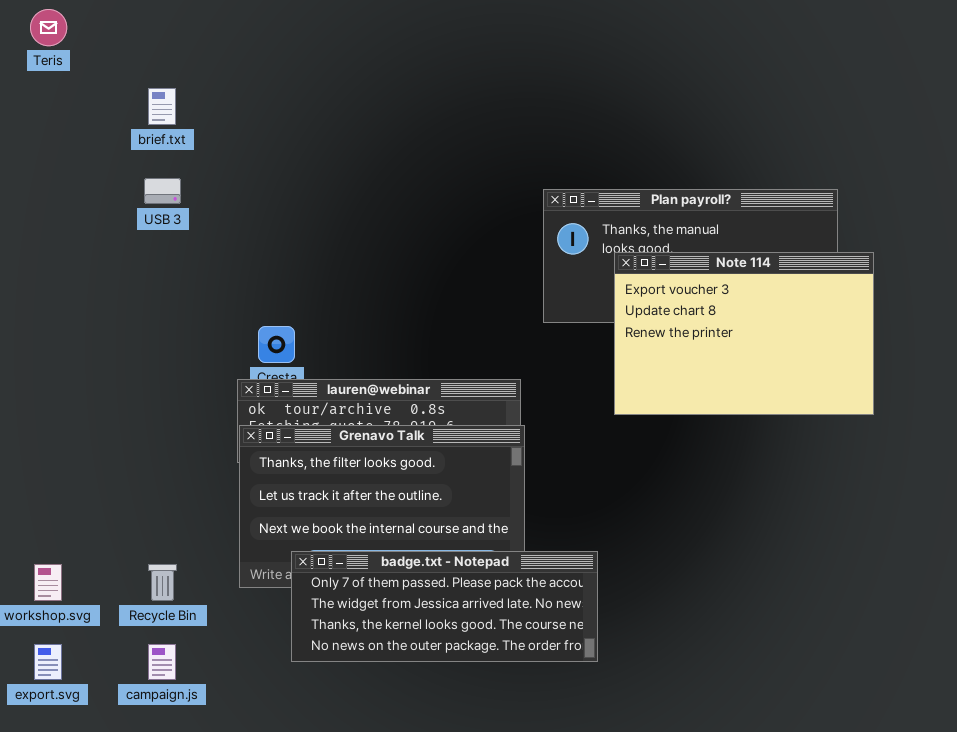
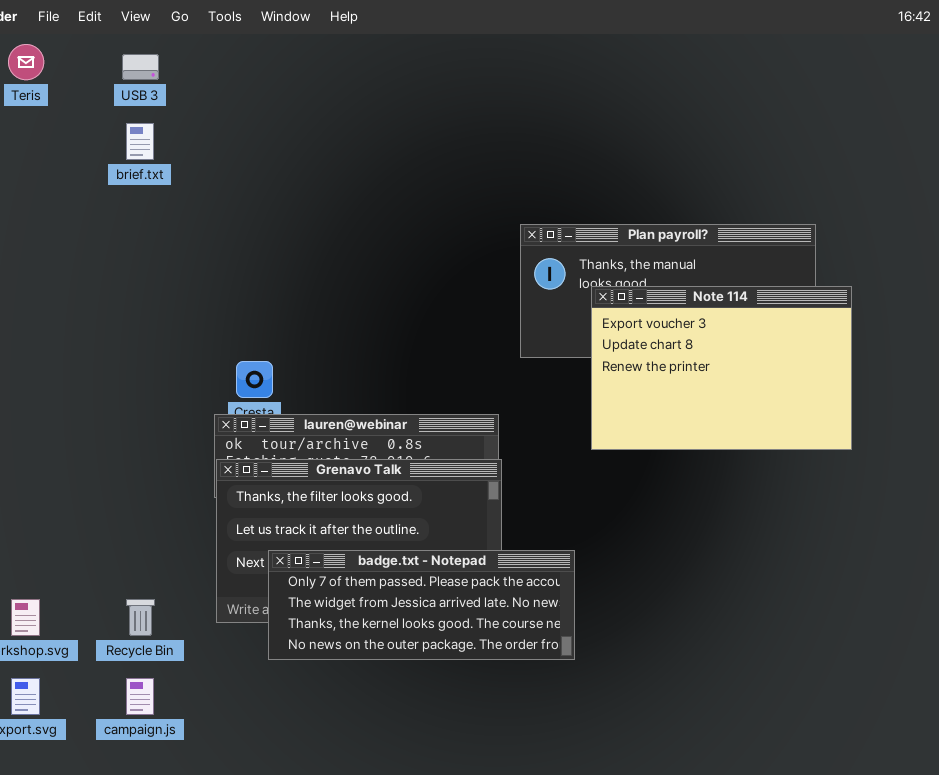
USB 3: [144,178,181,204] -> [122,54,159,80], moved
badge.txt - Notepad: [291,551,598,662] -> [268,550,575,660], moved

